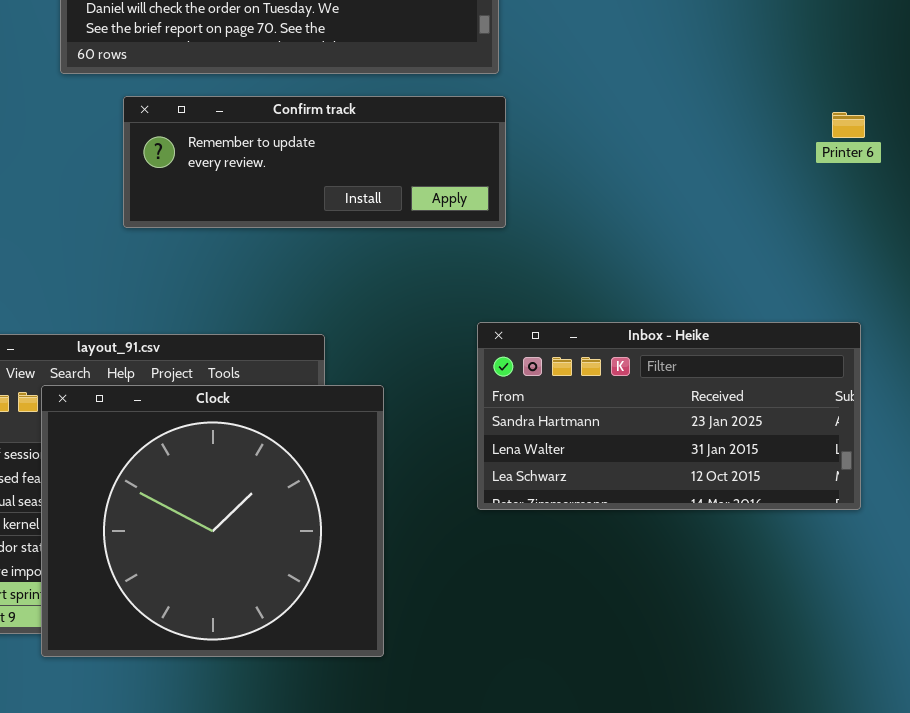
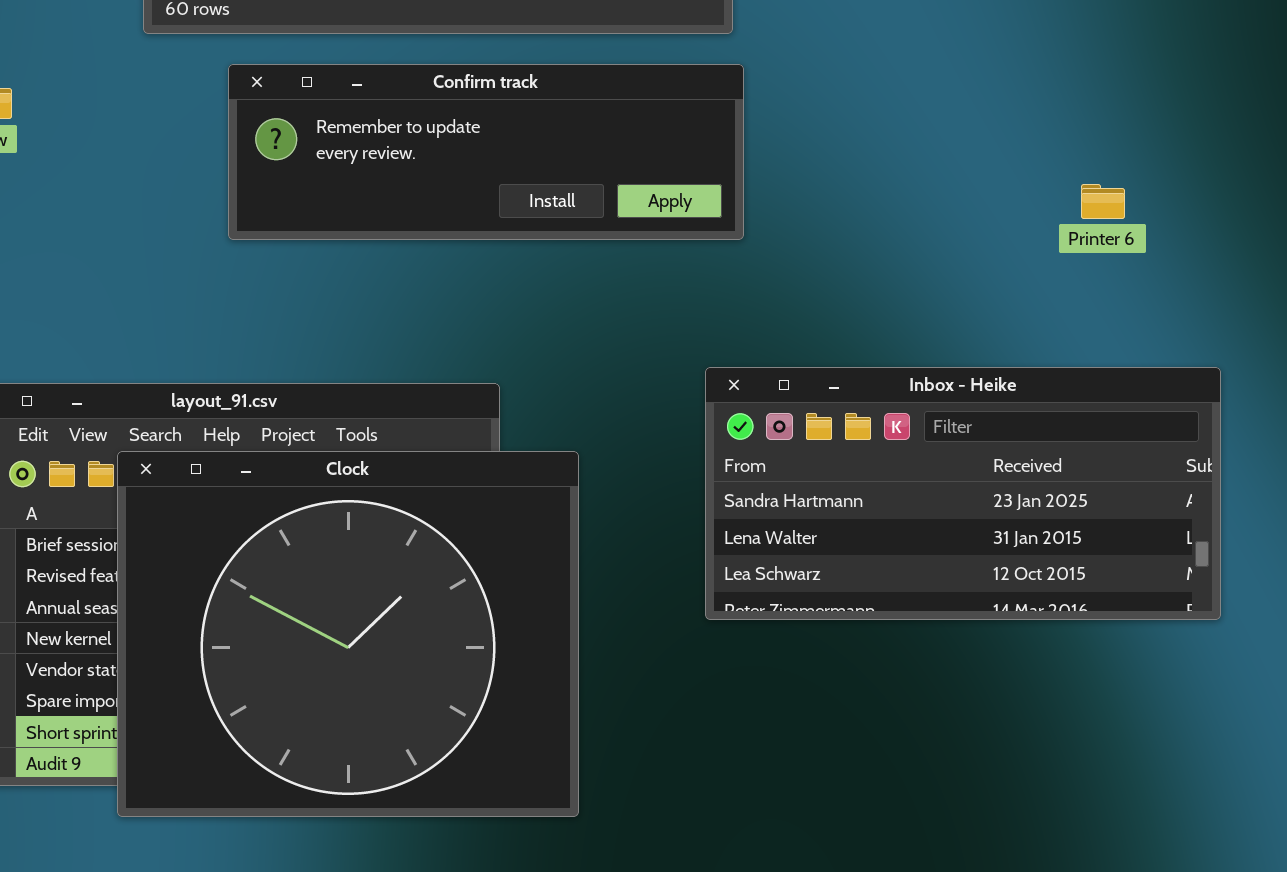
Printer 6: [832,112,865,138] -> [1081,184,1125,219], moved

